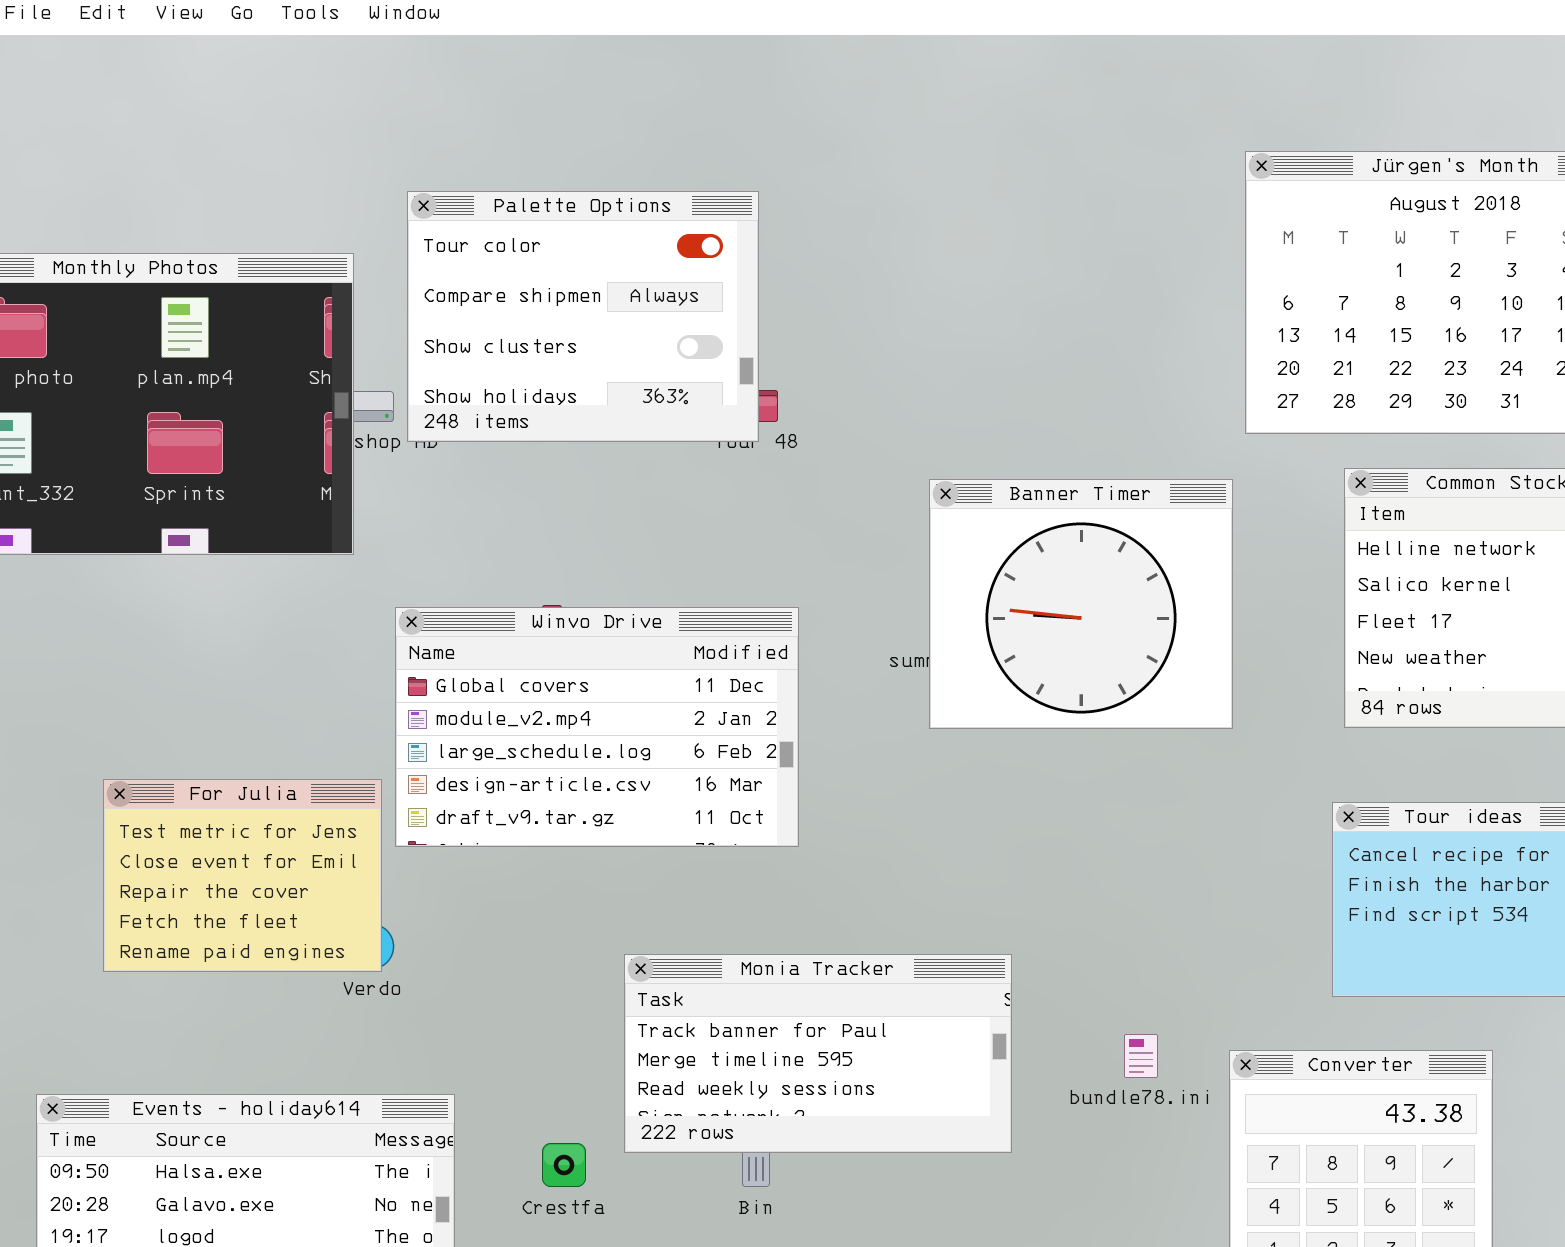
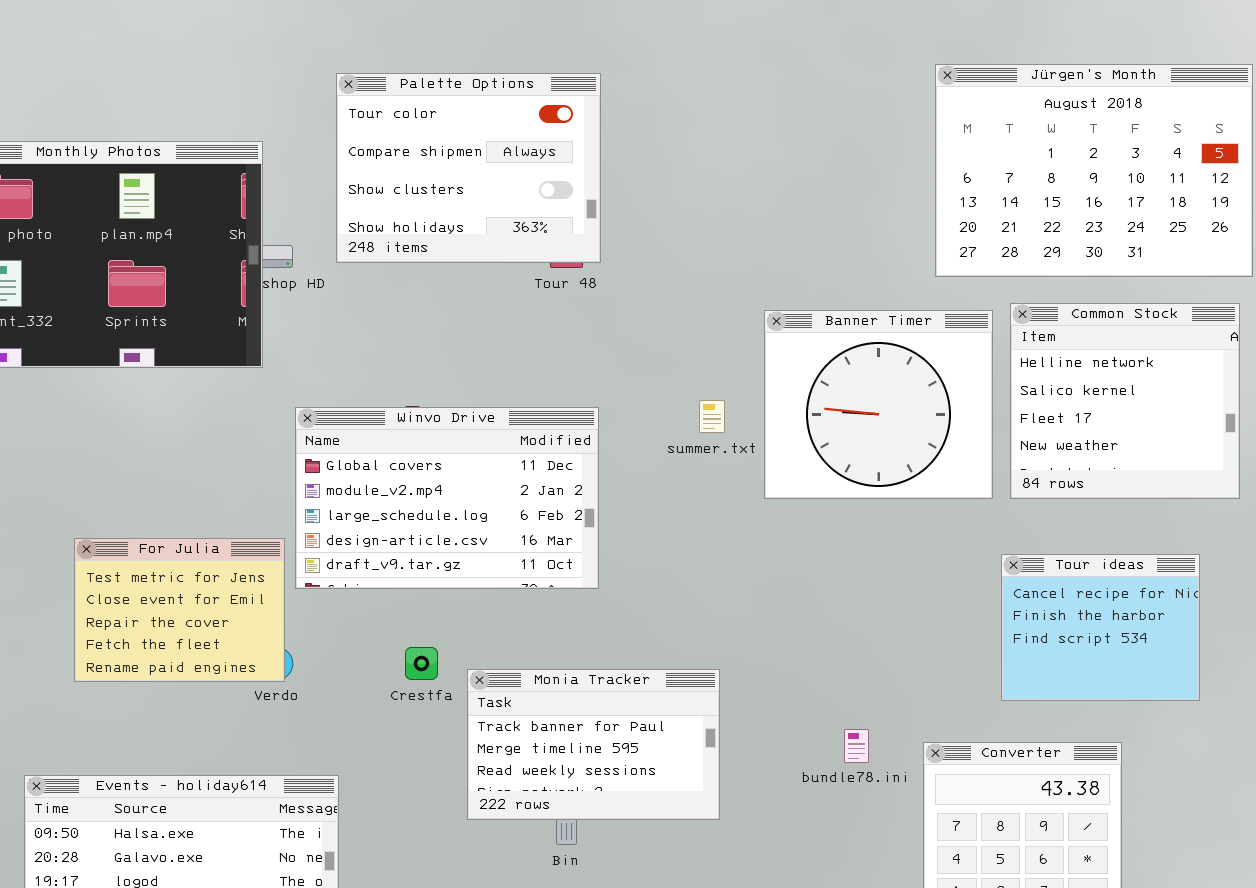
Palette Options: [407,191,759,442] -> [336,73,601,263], moved
Banner Timer: [929,479,1233,729] -> [764,310,993,499], moved
Monia Tracker: [624,954,1012,1153] -> [467,669,720,820], resized
Crestfa: [542,1143,586,1187] -> [405,647,438,680], moved

